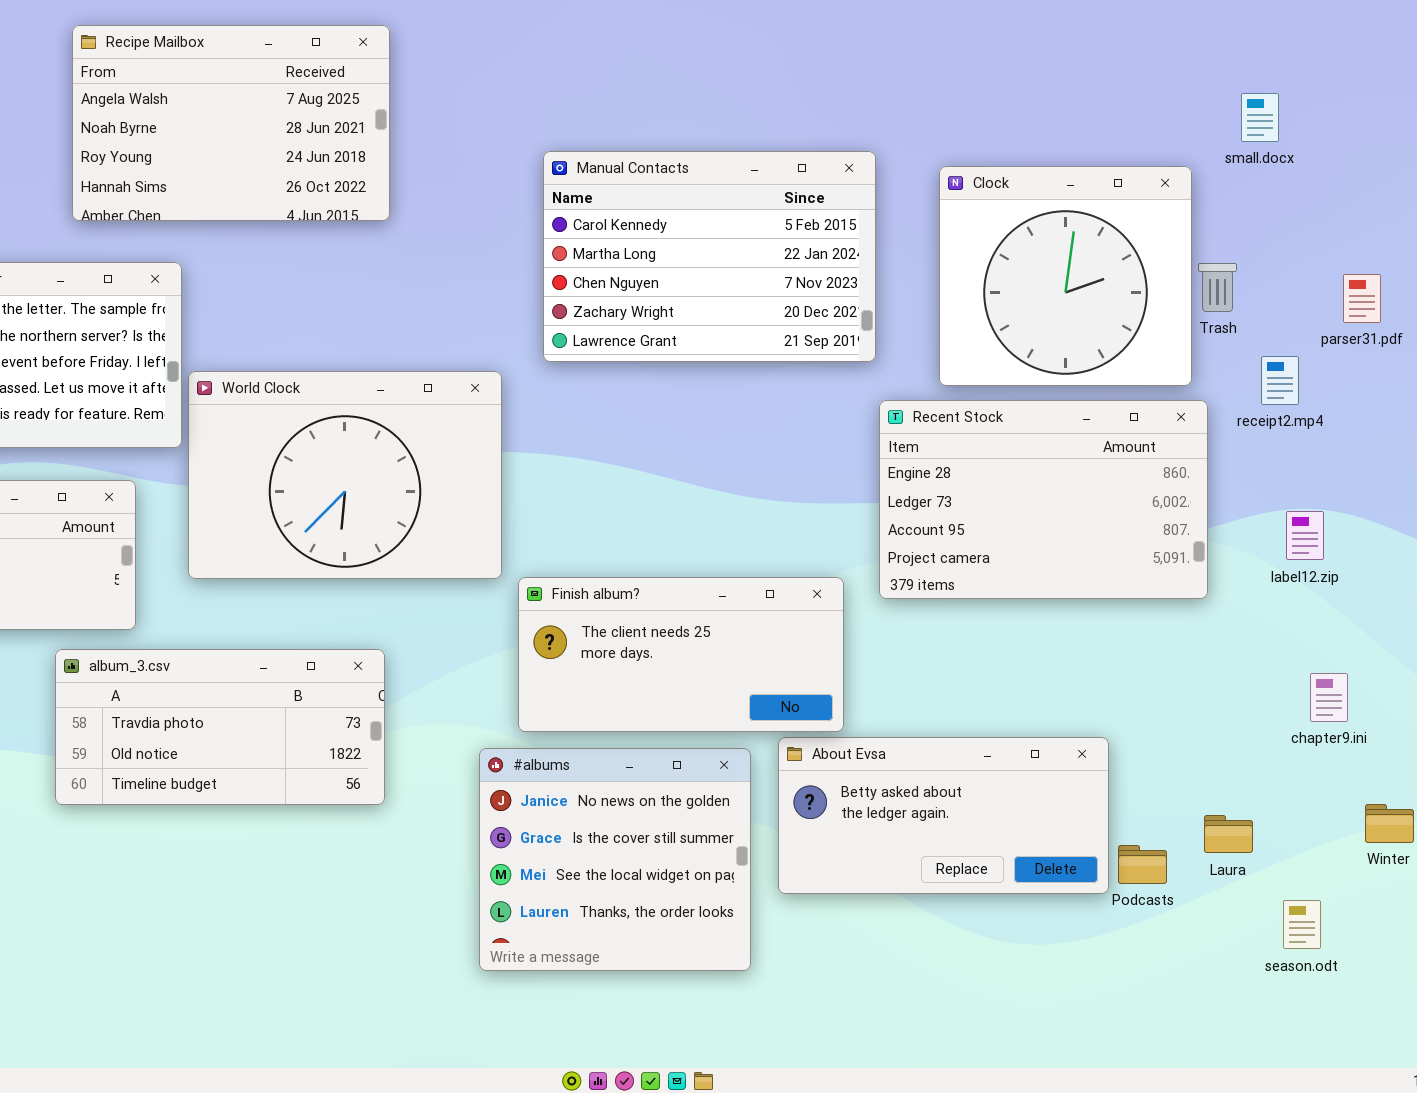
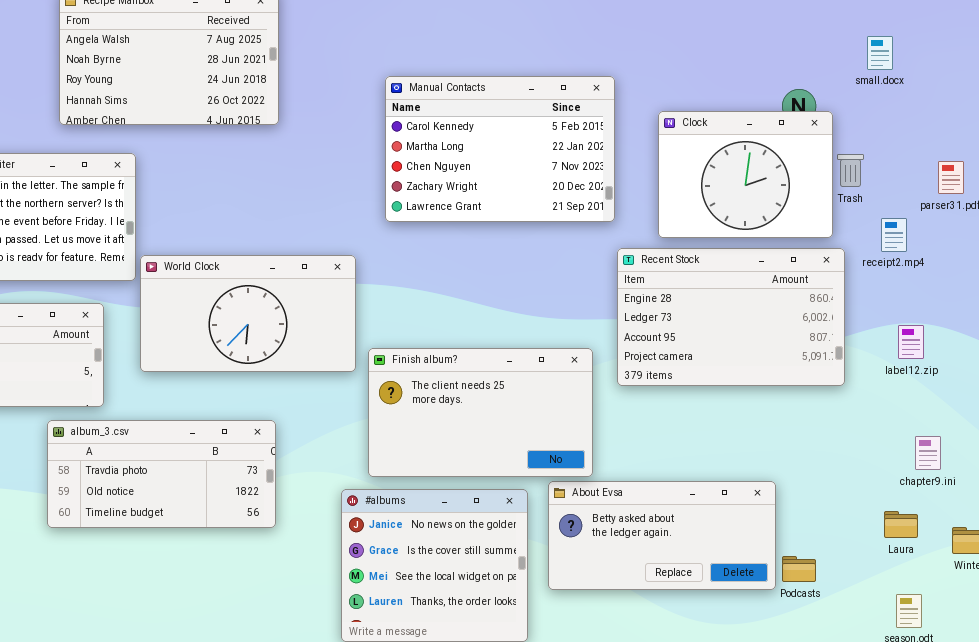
Clock: [939,166,1192,386] -> [658,111,833,238], resized
World Clock: [188,371,502,579] -> [140,255,356,372], resized
Finish album?: [518,577,844,732] -> [368,348,593,477], resized
Laura: [1204,815,1253,853] -> [884,511,918,538], moved

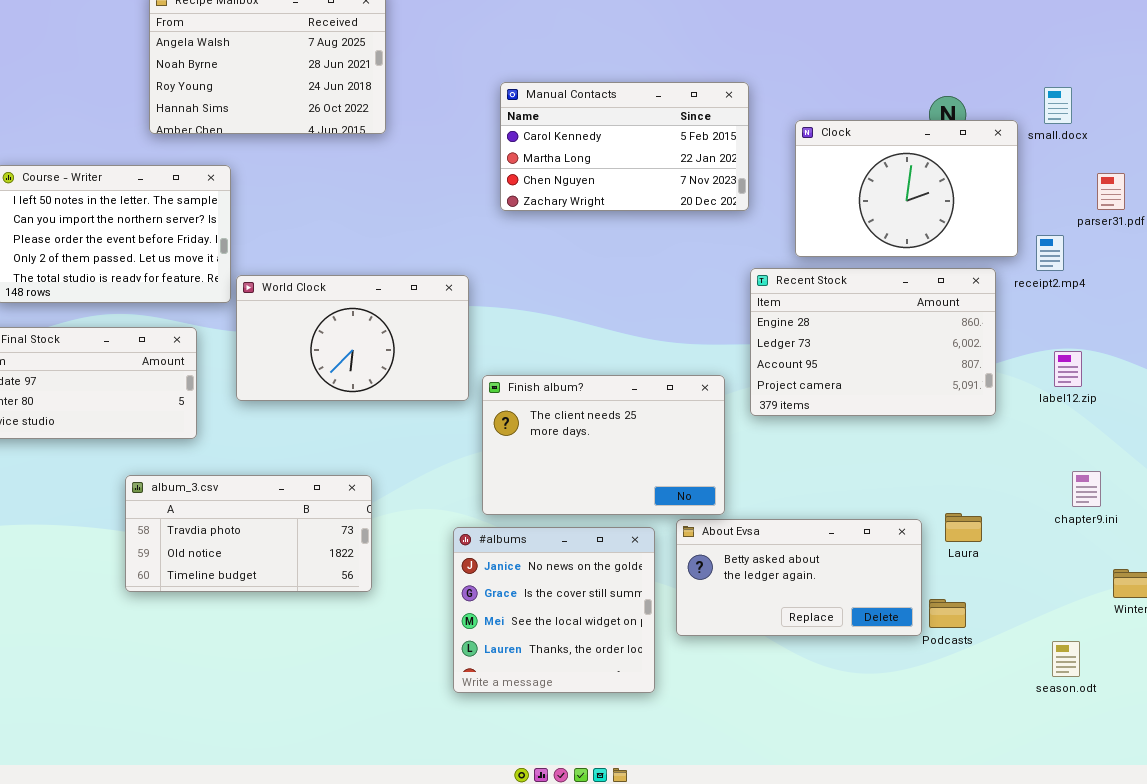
small.docx: [867,36,893,70] -> [1044,87,1072,124], moved
Manual Contacts: [385,76,615,222] -> [500,82,749,211], resized
Clock: [658,111,833,238] -> [795,120,1018,257], resized
album_3.csv: [47,420,276,528] -> [125,475,372,592], moved
Laura: [884,511,918,538] -> [945,513,982,542], moved

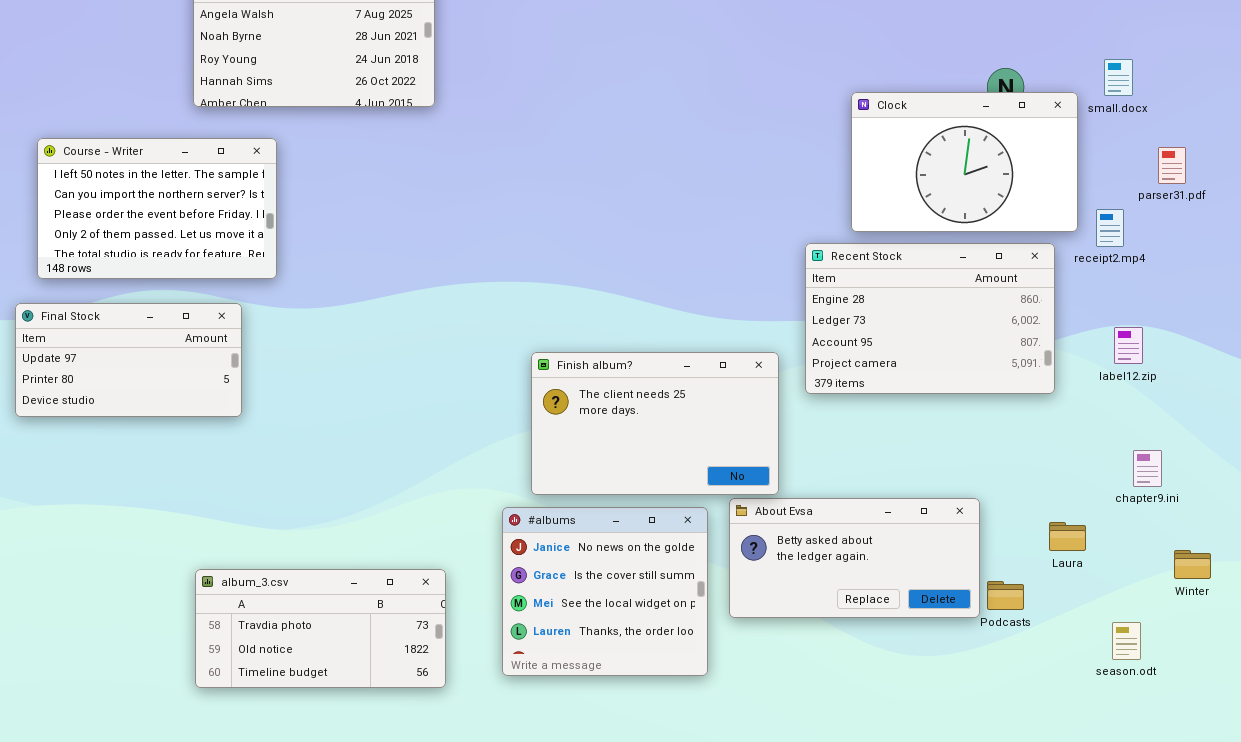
Manual Contacts: [500,82,749,211] -> none, closed
World Clock: [236,275,469,401] -> none, closed
album_3.csv: [125,475,372,592] -> [195,569,446,688], moved
Laura: [945,513,982,542] -> [1049,522,1086,551], moved

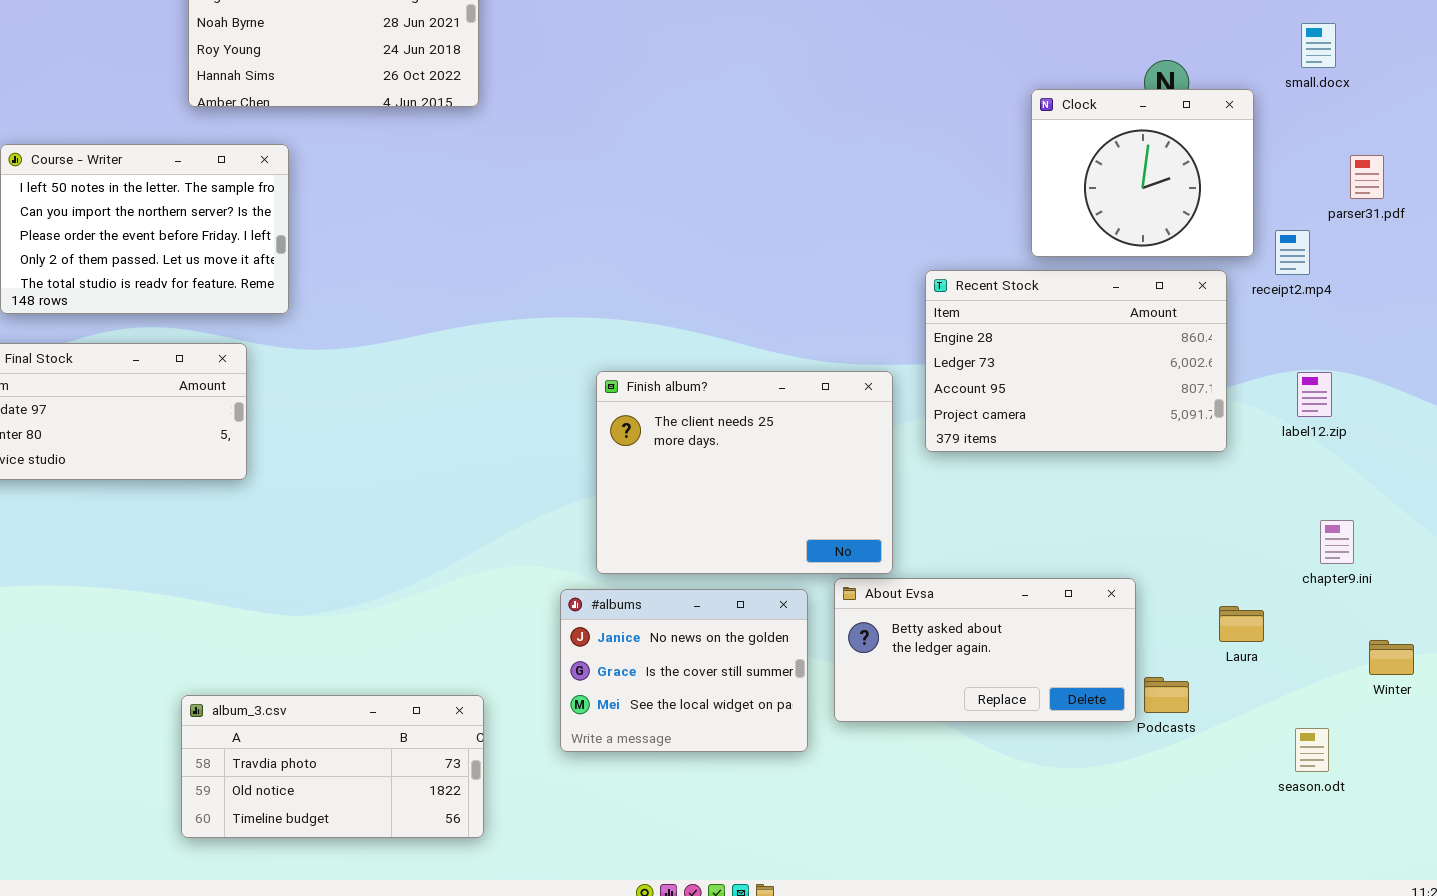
small.docx: [1104,59,1133,96] -> [1301,23,1336,68], moved
Clock: [851,92,1078,232] -> [1031,89,1254,257], resized
Finish album?: [531,352,779,495] -> [596,371,893,574], resized
#albums: [502,507,708,676] -> [560,589,808,752], resized
album_3.csv: [195,569,446,688] -> [181,695,484,838], moved

